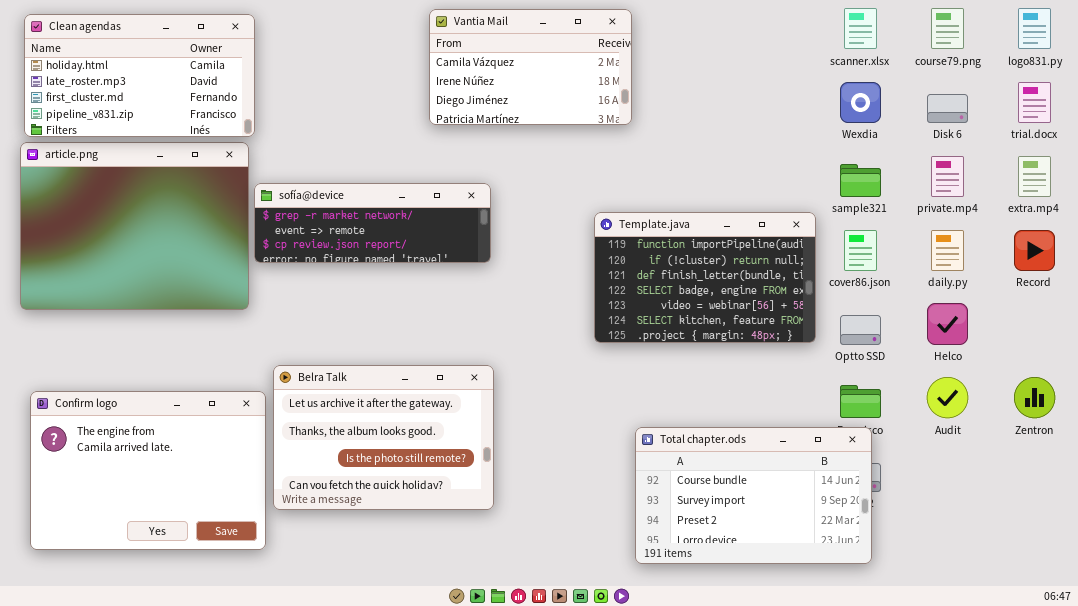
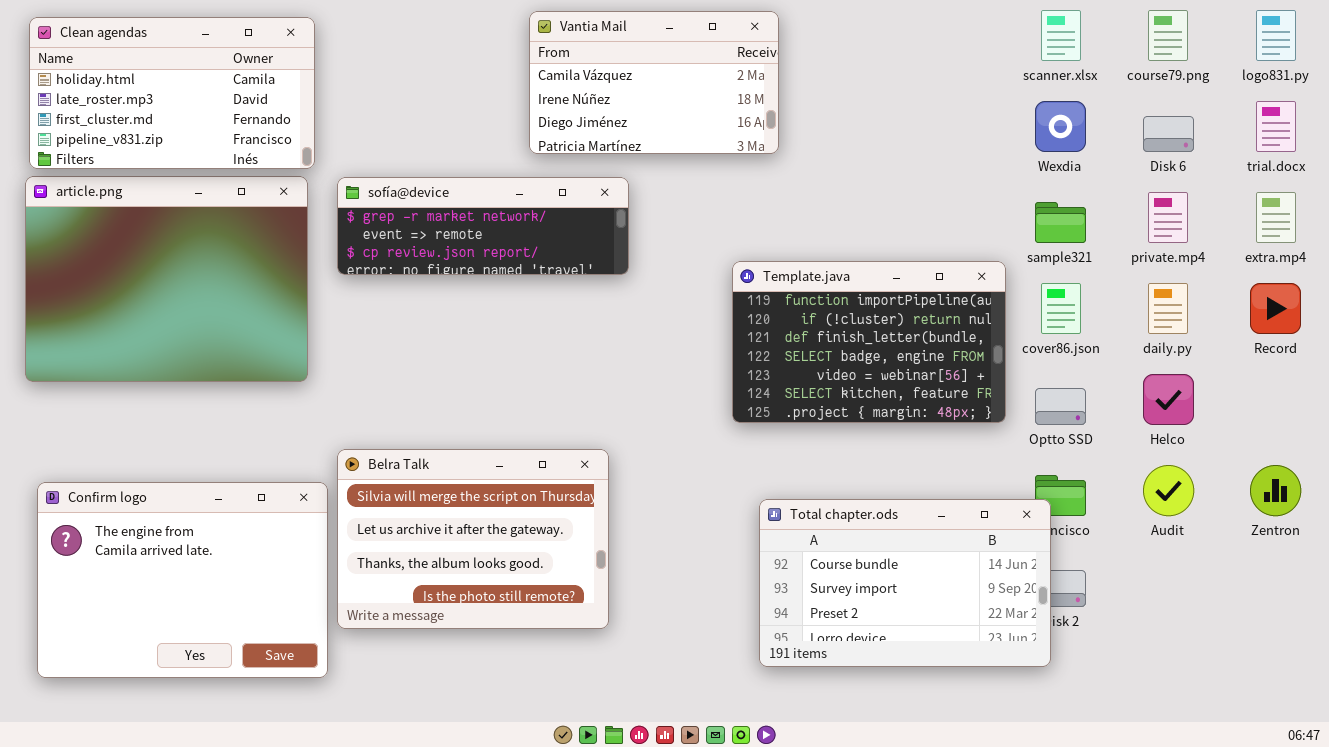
sofía@device: [254,183,491,263] -> [337,177,629,275], moved
Belra Talk: [273,365,494,510] -> [337,449,609,629], scrolled up 1 row
Total chapter.ods: [635,427,872,564] -> [759,499,1051,667], moved

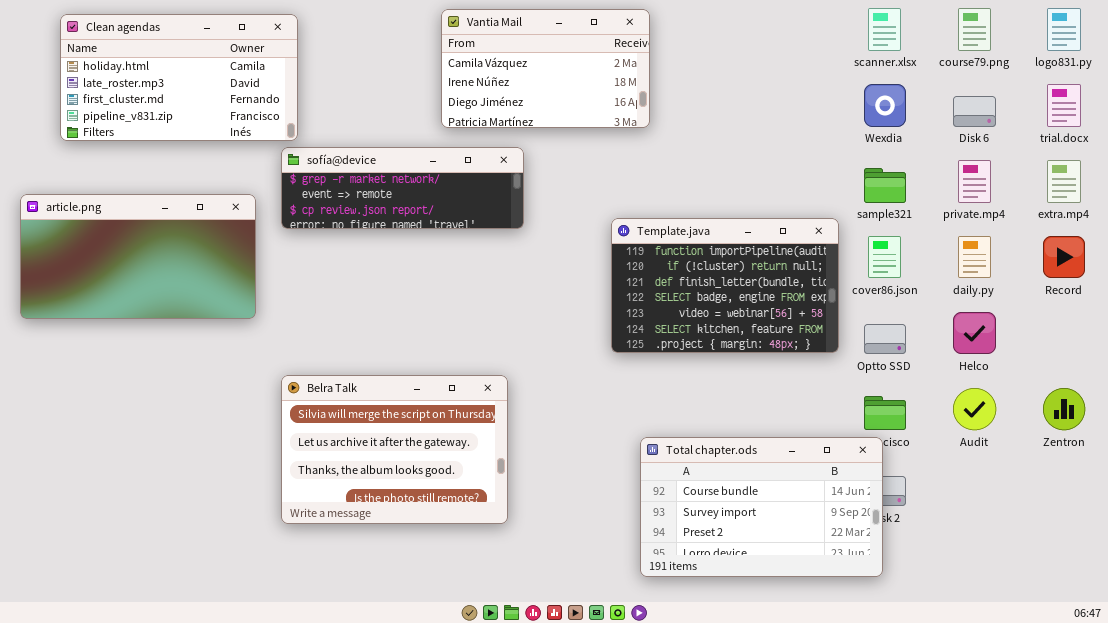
Clean agendas: [29,17,315,169] -> [60,14,298,141], moved
article.png: [25,176,308,382] -> [20,194,256,319], resized
Confirm logo: [37,482,328,678] -> none, closed
Total chapter.ods: [759,499,1051,667] -> [640,437,883,577], moved

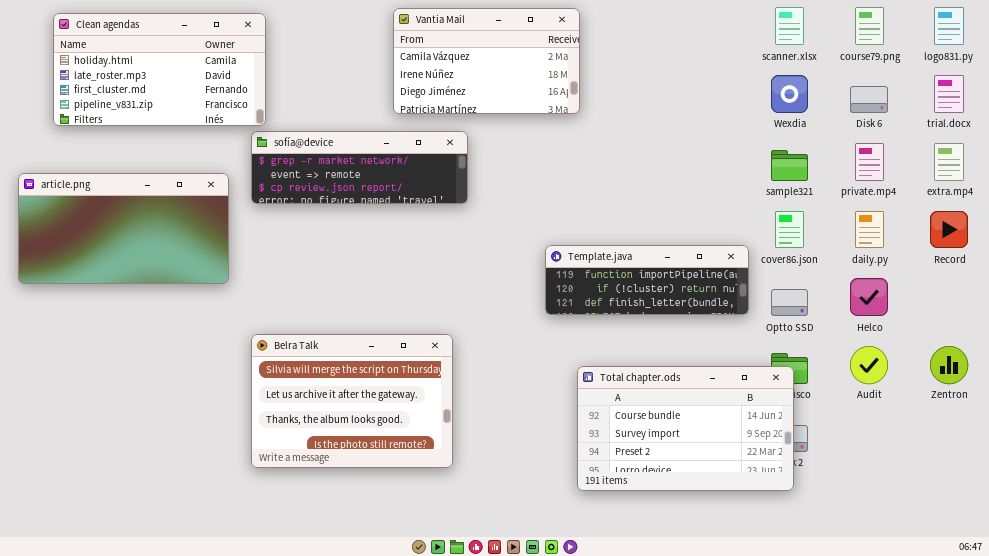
Template.java: [611,218,839,353] -> [545,245,749,315], resized
Total chapter.ods: [640,437,883,577] -> [577,366,794,491], moved

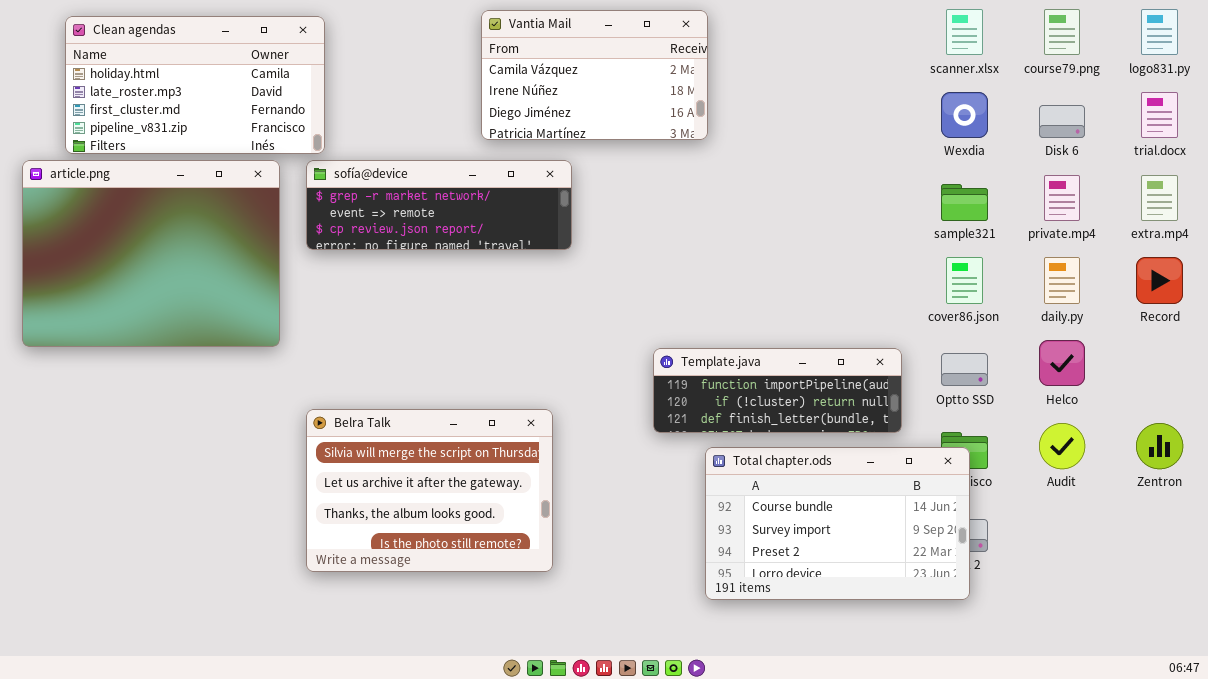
article.png: [18,173,229,284] -> [22,160,280,347], resized
Template.java: [545,245,749,315] -> [653,348,902,433], moved

